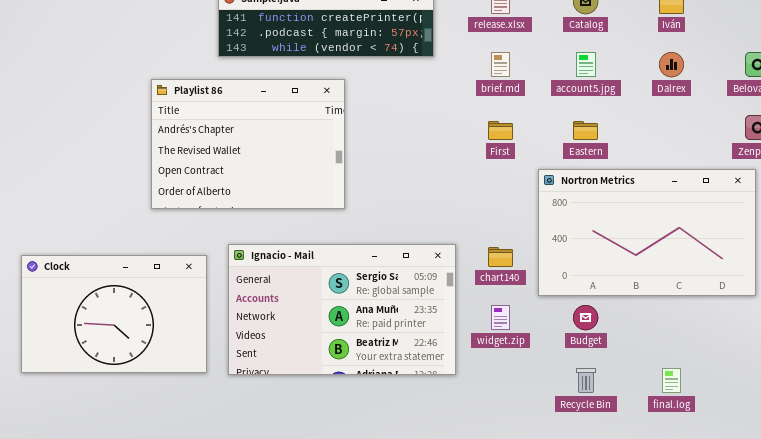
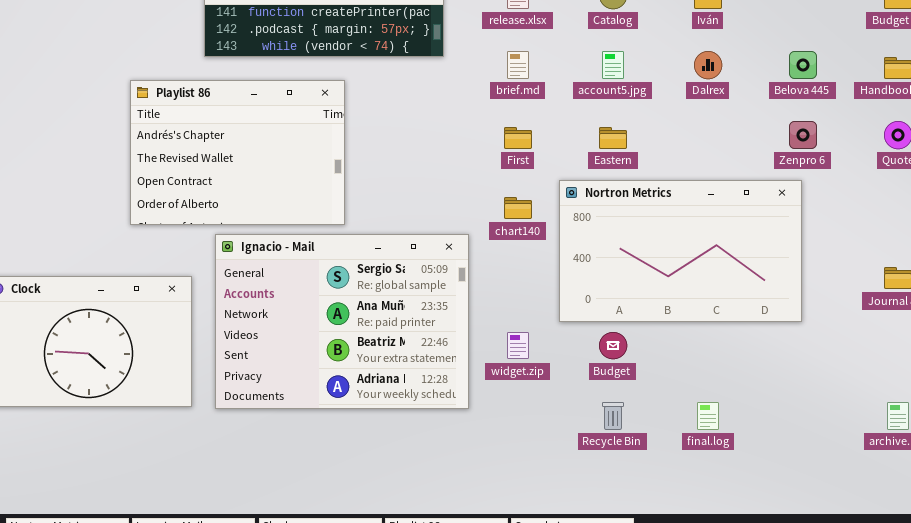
Ignacio - Mail: [228,244,456,375] -> [215,234,469,409], resized
chart140: [488,247,513,267] -> [504,197,532,219], moved

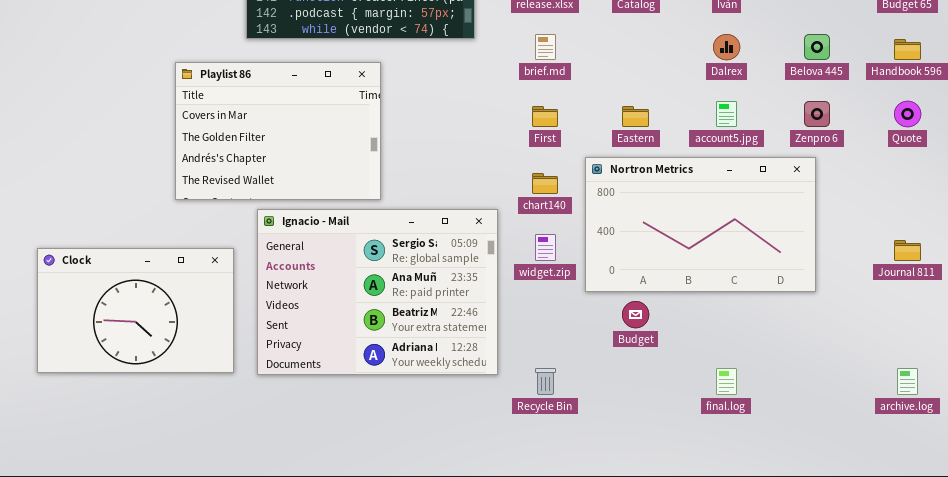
account5.jpg: [602,51,624,79] -> [716,101,737,127], moved
Playlist 86: [130,80,345,225] -> [175,62,381,200], scrolled up 2 rows
widget.zip: [507,332,529,359] -> [535,234,556,261], moved
Recycle Bin: [602,402,624,430] -> [535,368,556,395], moved

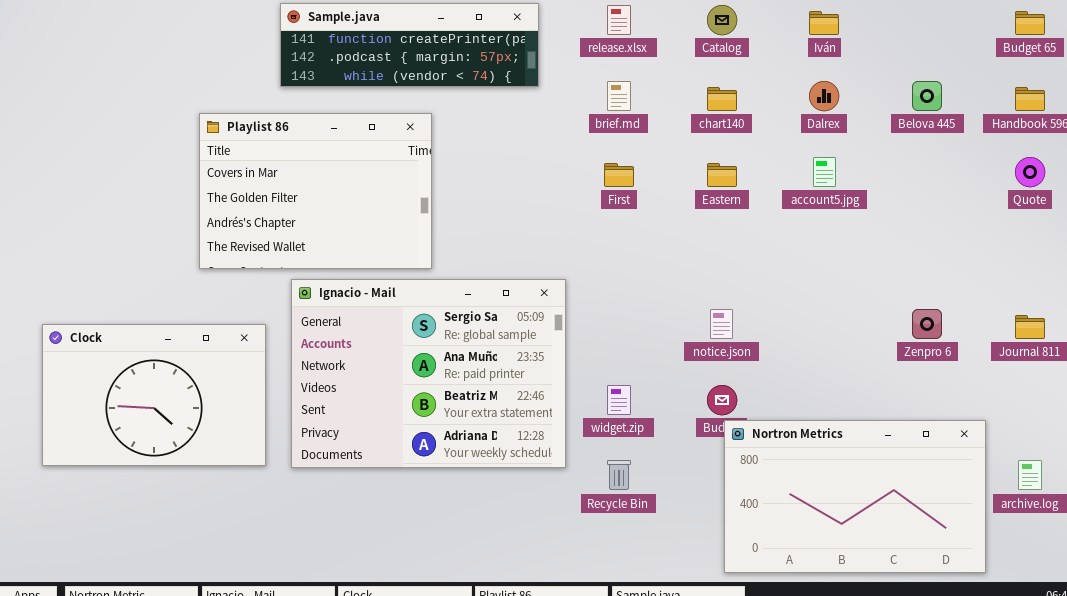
Zenpro 6: [804,101,830,127] -> [912,309,942,339], moved
Nortron Metrics: [585,157,816,292] -> [724,420,986,573], moved
chart140: [532,173,558,194] -> [707,87,737,111], moved
widget.zip: [535,234,556,261] -> [607,385,631,415], moved

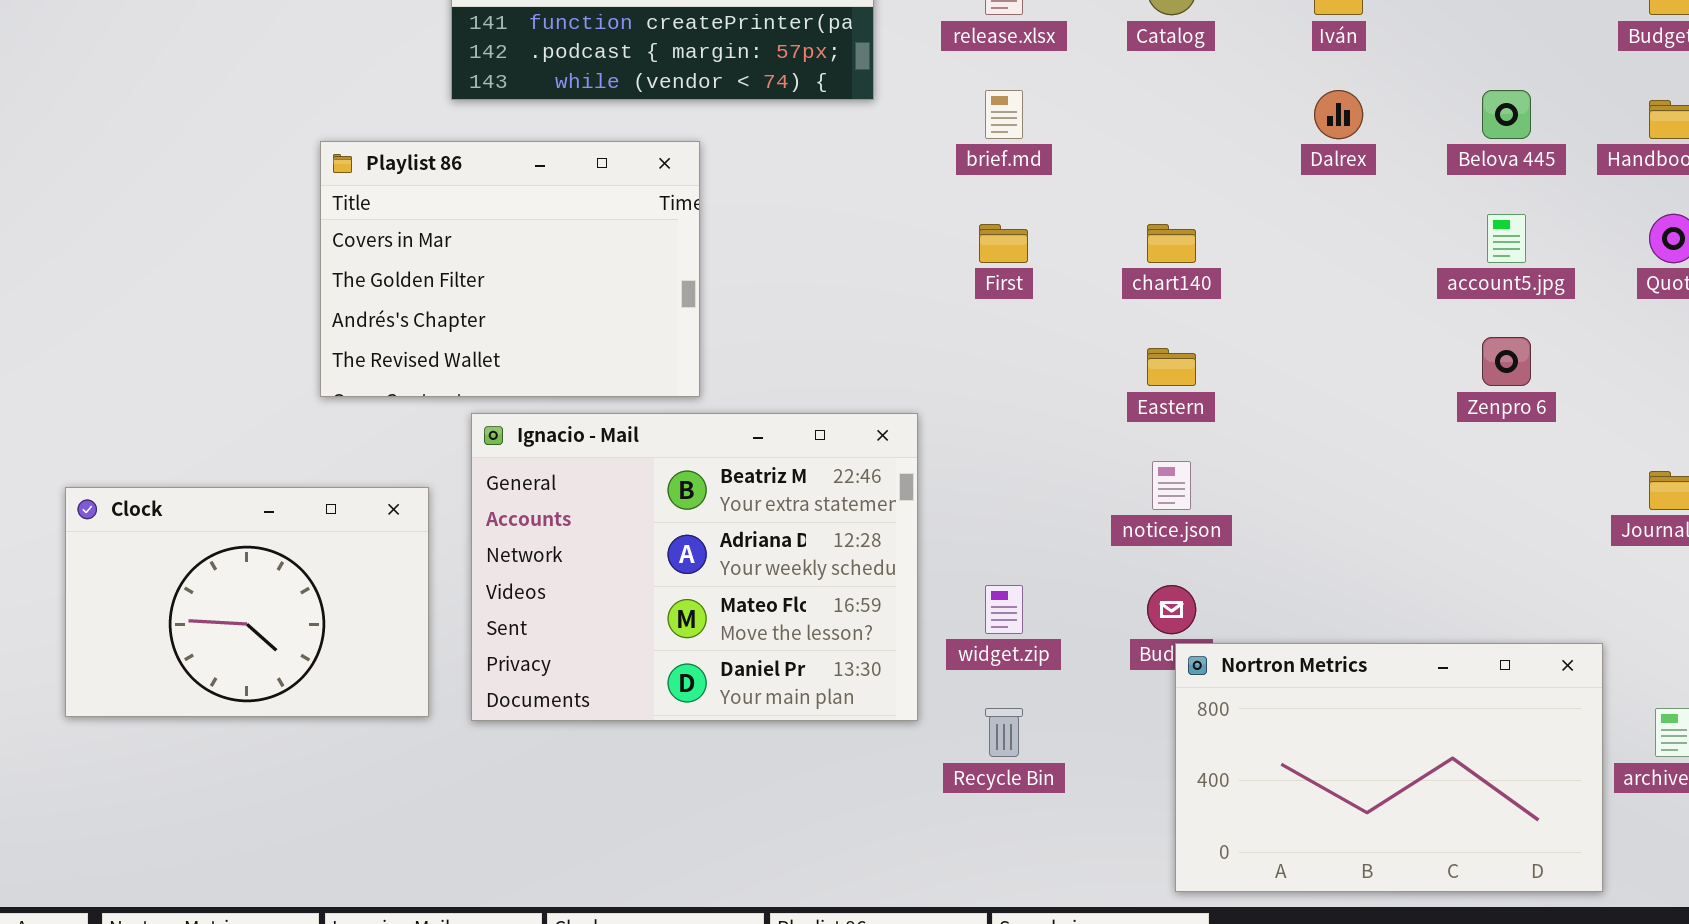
chart140: [707,87,737,111] -> [1147,224,1196,263], moved
account5.jpg: [813,157,836,187] -> [1487,214,1526,263], moved
Eastern: [707,163,737,187] -> [1147,348,1196,386], moved
Ignacio - Mail: [291,279,566,468] -> [471,413,918,721], scrolled down 2 rows
Zenpro 6: [912,309,942,339] -> [1482,337,1531,386], moved

